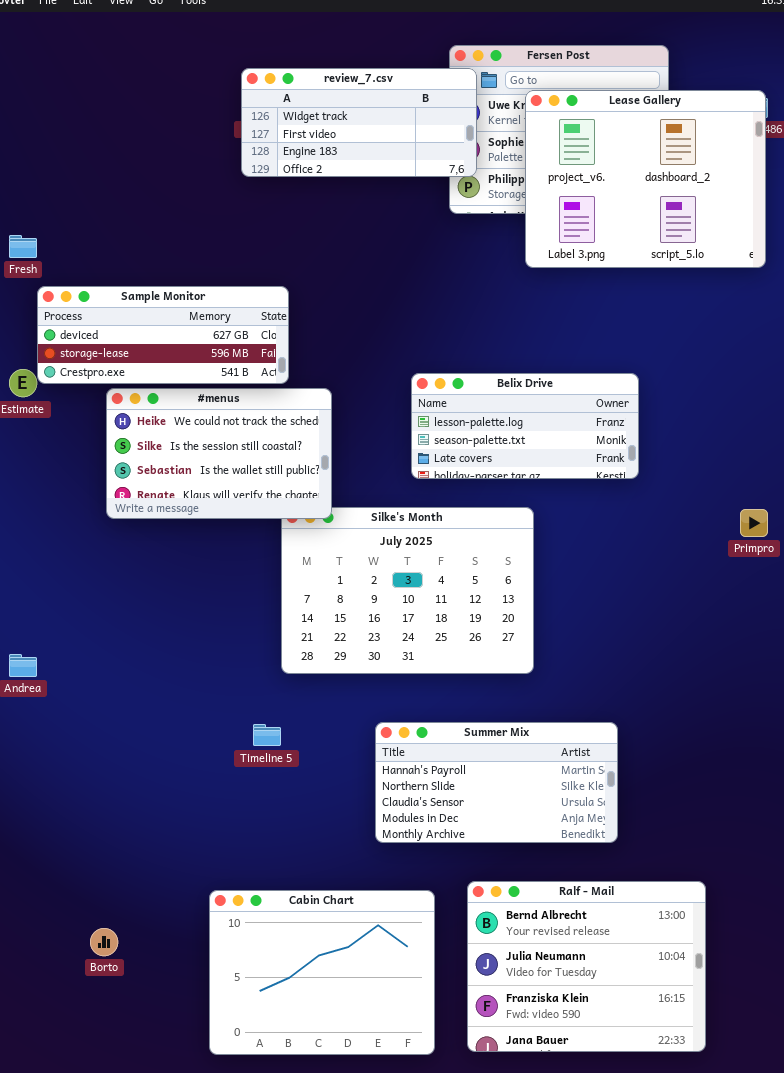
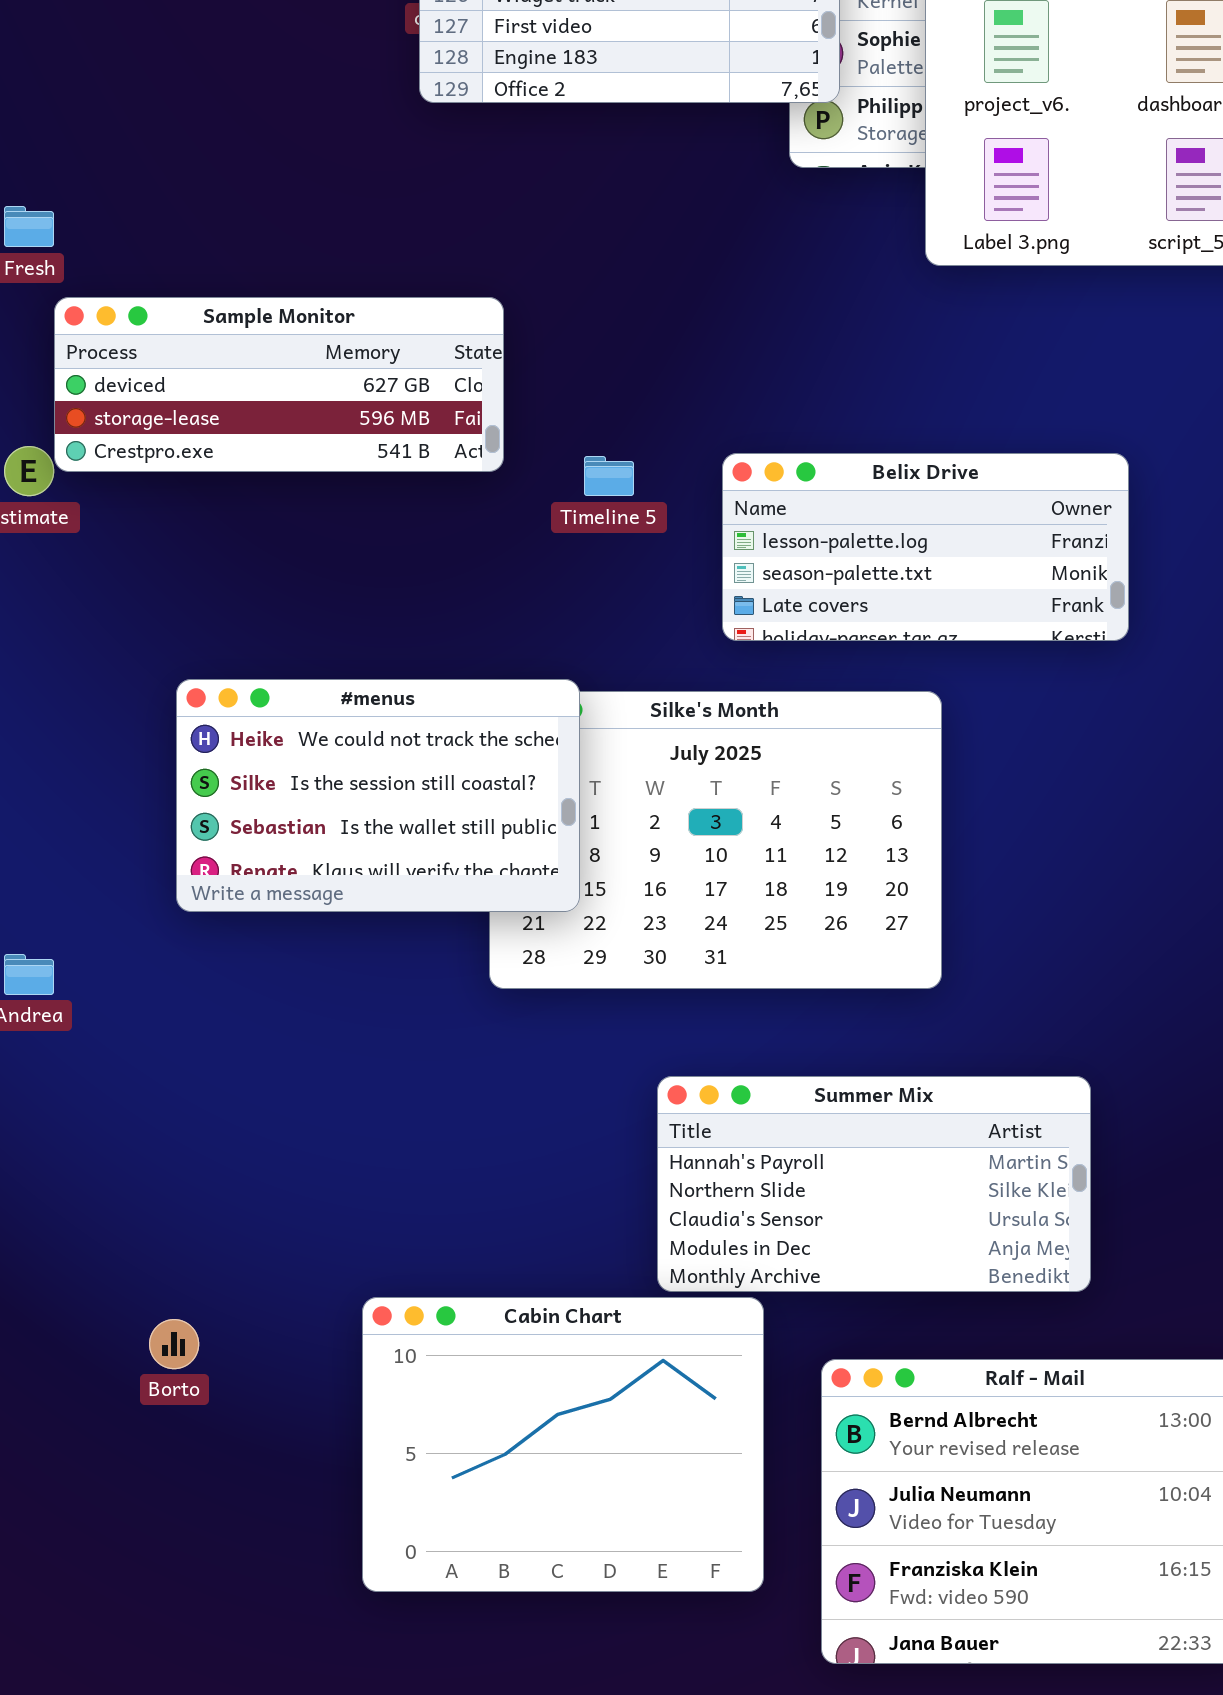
#menus: [106,388,332,519] -> [176,679,580,912], moved
Timeline 5: [253,724,281,746] -> [584,456,634,496], moved
Cabin Chart: [209,890,435,1055] -> [362,1297,764,1592], moved
Borto: [90,928,118,956] -> [149,1319,199,1369], moved

